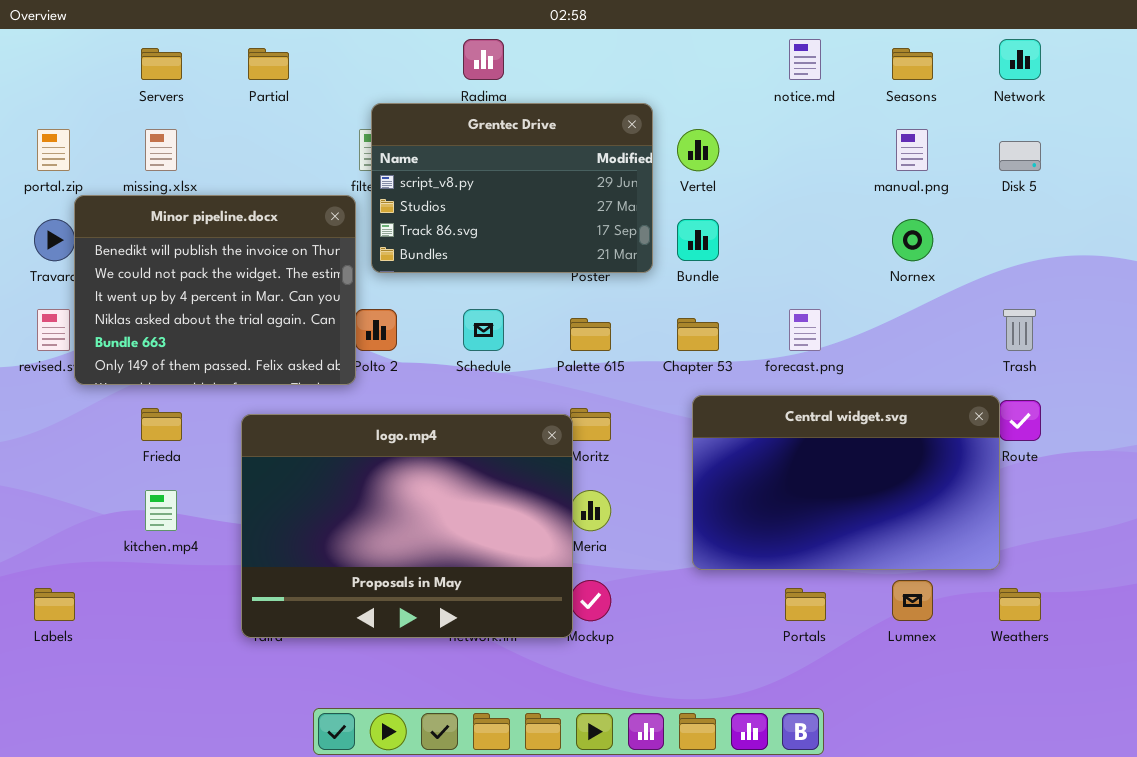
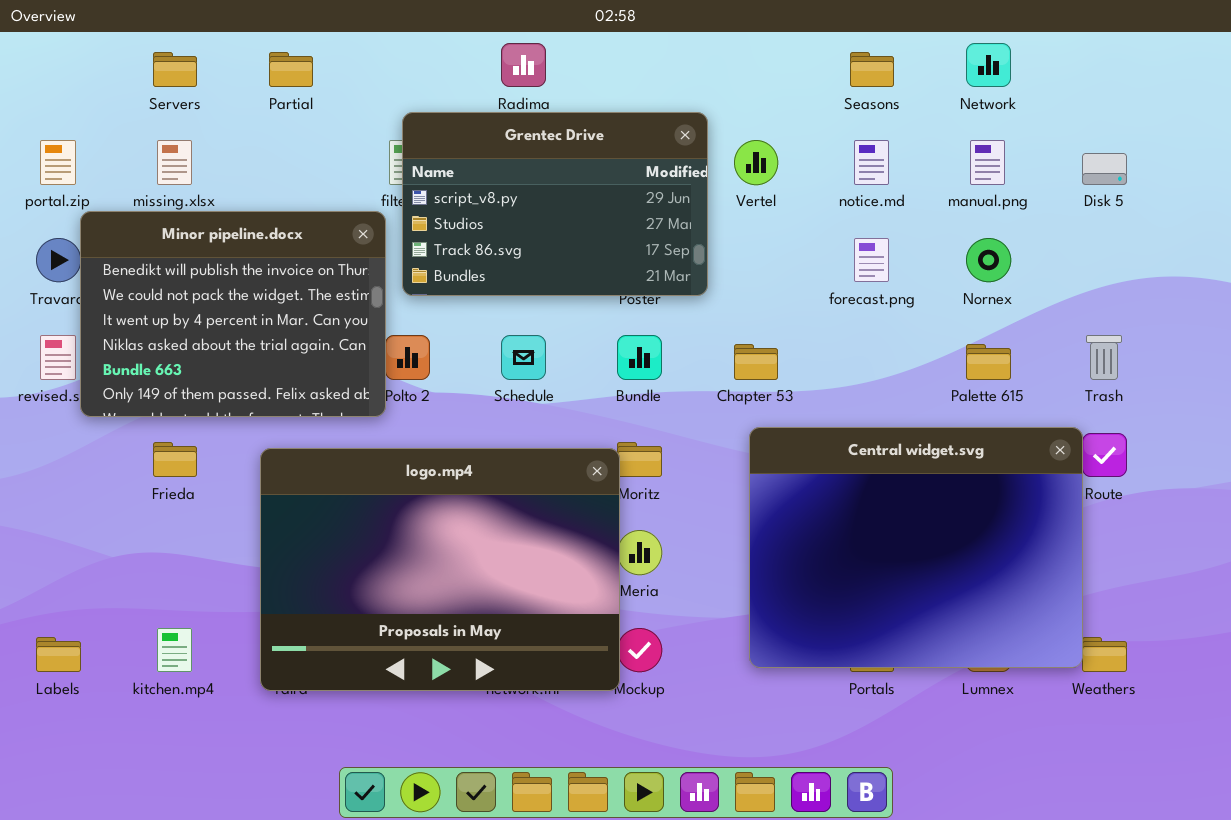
notice.md: [789,39,821,80] -> [854,140,889,185], moved
Network: [999,39,1041,80] -> [966,43,1011,87], moved
Seasons: [892,48,933,80] -> [850,52,894,87], moved
Bundle: [677,219,719,261] -> [617,335,662,380], moved
forecast.png: [789,309,821,351] -> [854,238,889,282], moved
Palette 615: [570,318,611,351] -> [966,344,1011,380], moved
Central widget.svg: [692,395,1000,570] -> [749,427,1083,668], resized
kitchen.mp4: [145,490,177,531] -> [157,628,192,672], moved

